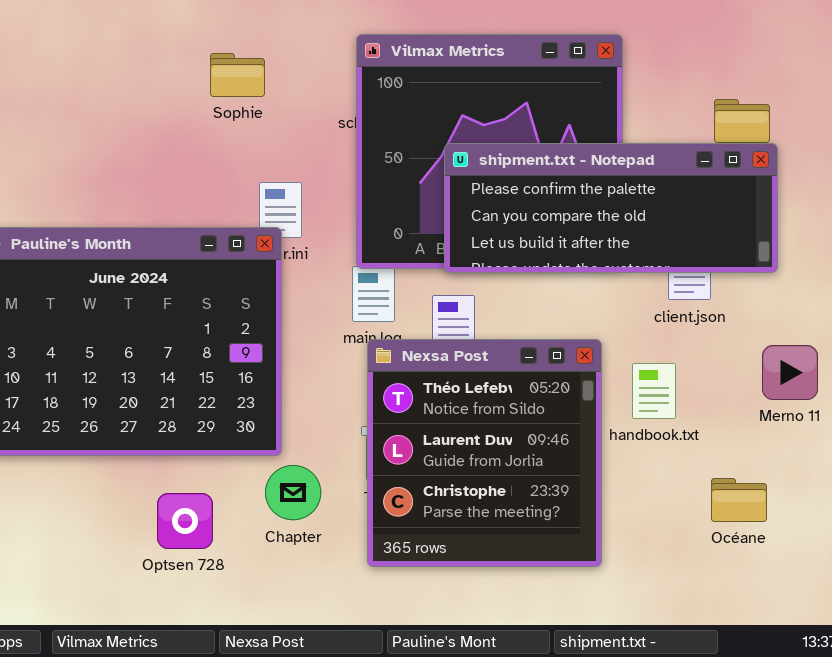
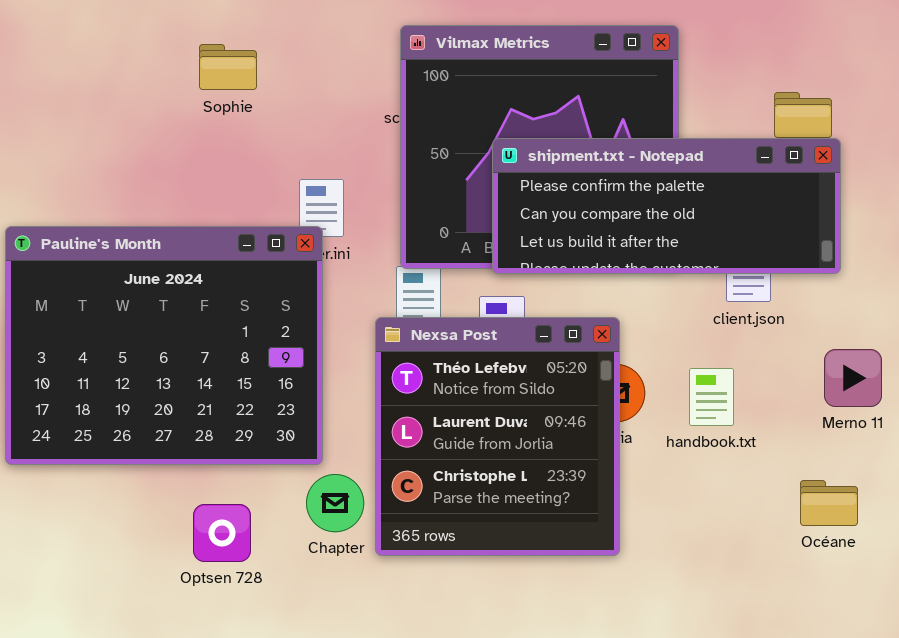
Sophie: [210,53,265,97] -> [199,44,257,90], moved
Nexsa Post: [367,339,602,567] -> [375,317,620,556], moved
Océane: [711,478,767,522] -> [800,480,858,526], moved

